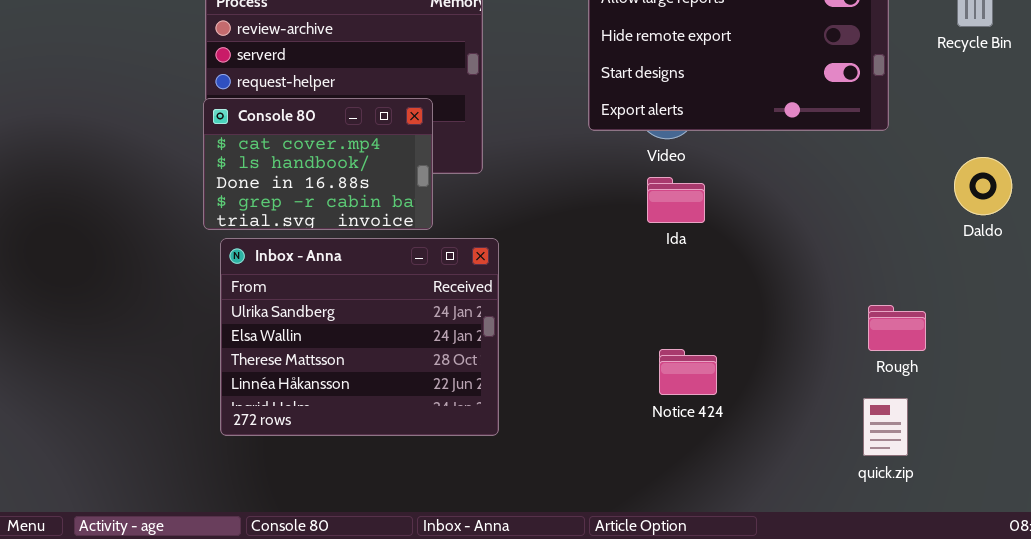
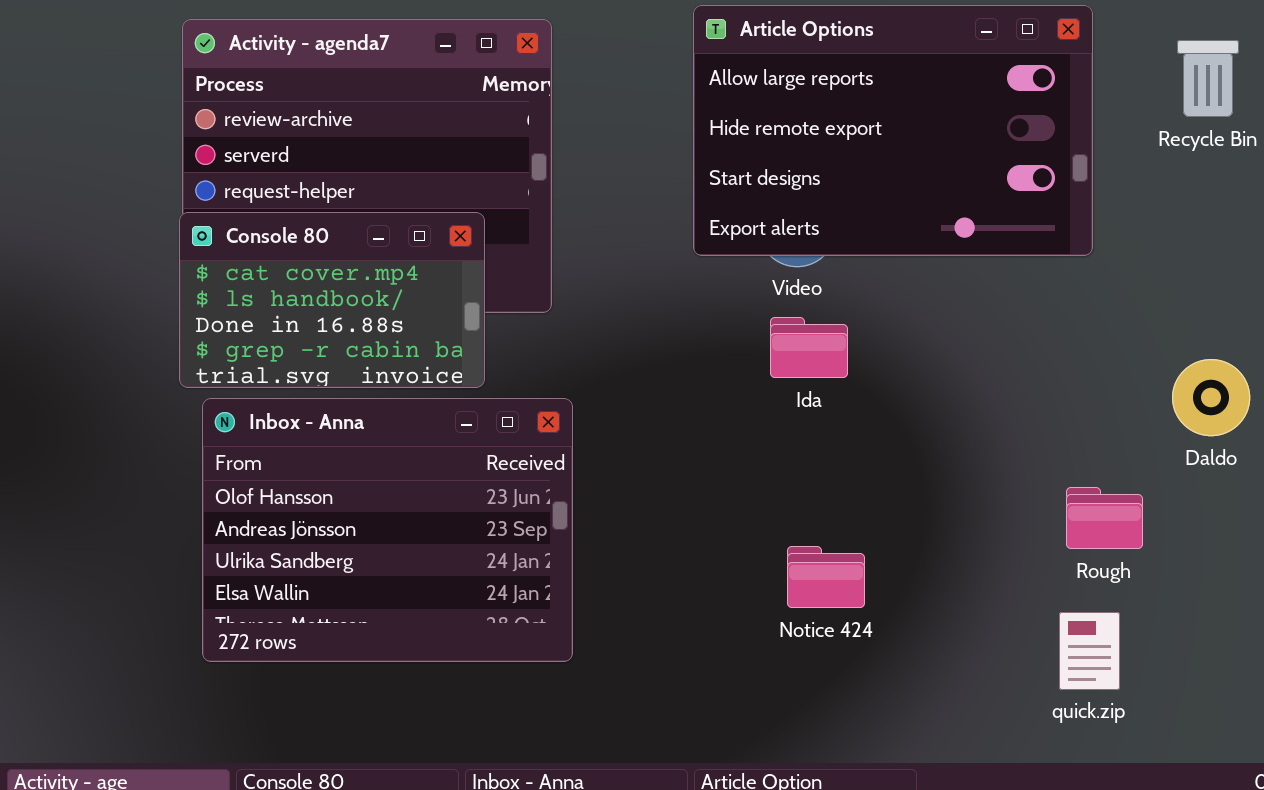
Daldo: [954,157,1012,215] -> [1172,359,1250,436], moved
Inbox - Anna: [220,238,499,436] -> [202,398,573,662], scrolled up 2 rows

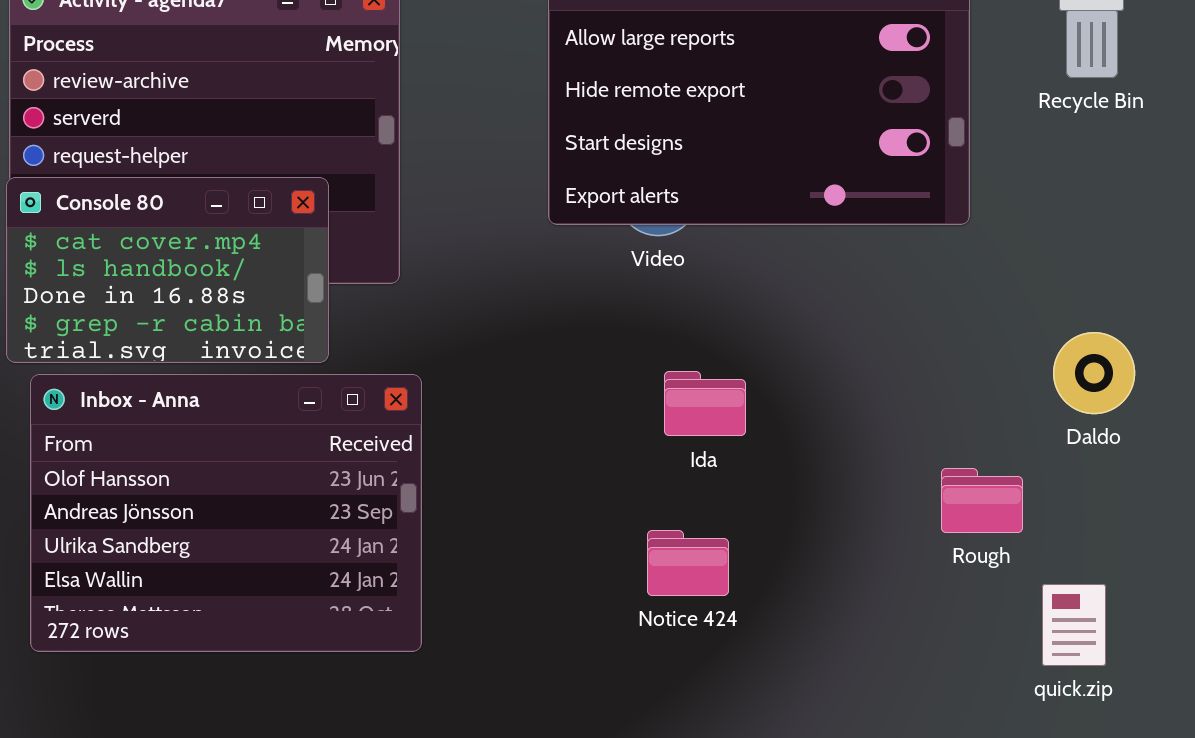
Ida: [770,317,848,378] -> [664,371,746,436], moved
quick.zip: [1059,612,1120,690] -> [1042,584,1106,666], moved

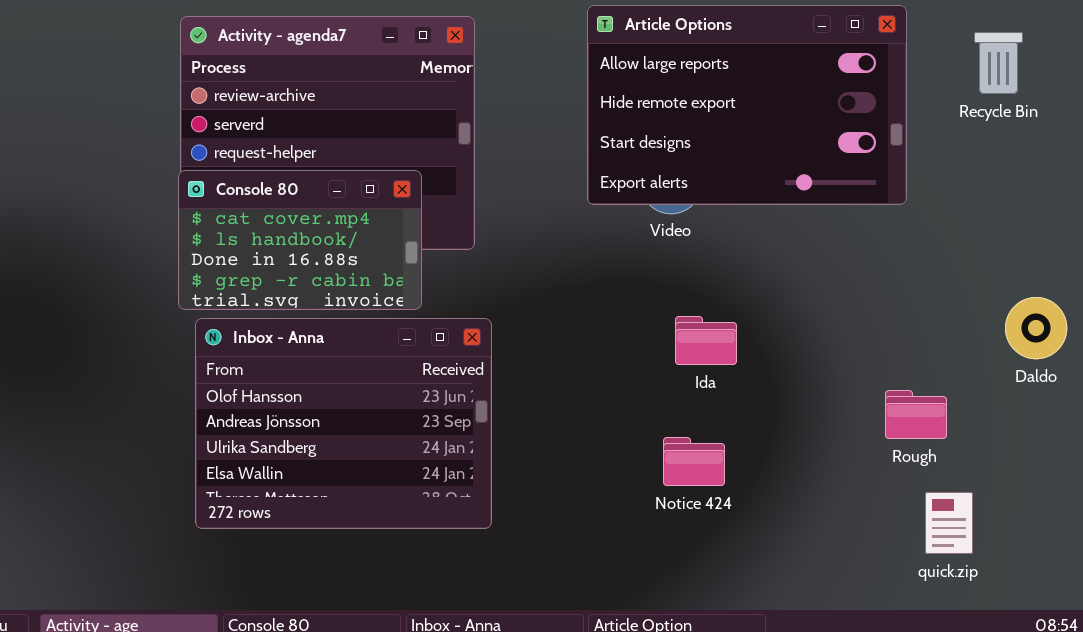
Daldo: [1053,332,1135,414] -> [1005,297,1067,359], moved
quick.zip: [1042,584,1106,666] -> [925,492,973,554], moved

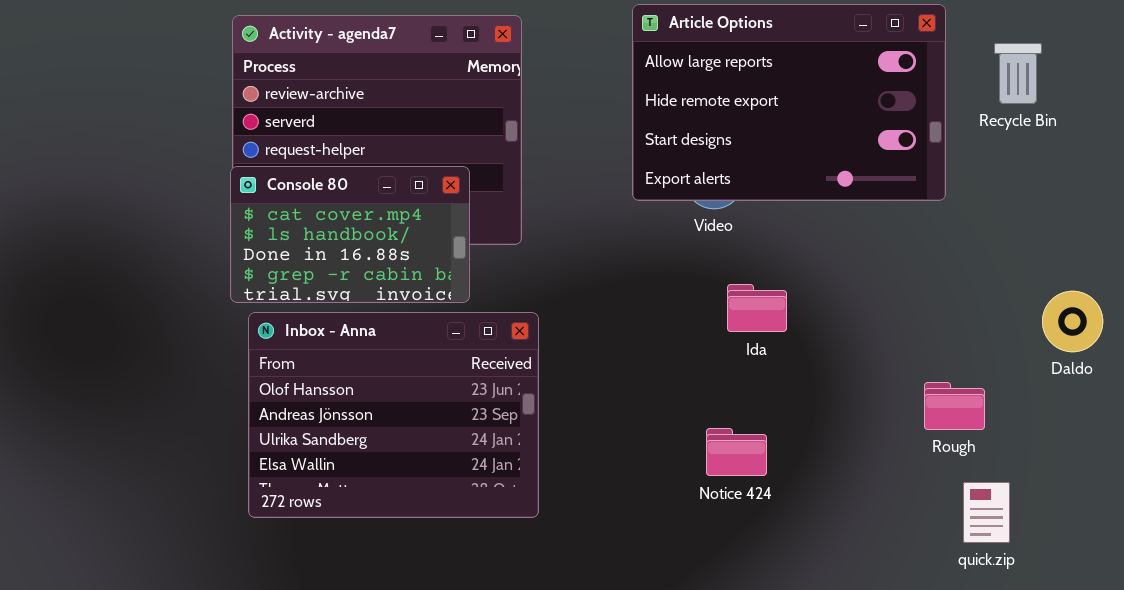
Recycle Bin: [974,32,1023,94] -> [994,43,1042,104], moved
Ida: [675,316,737,365] -> [727,284,787,332], moved

